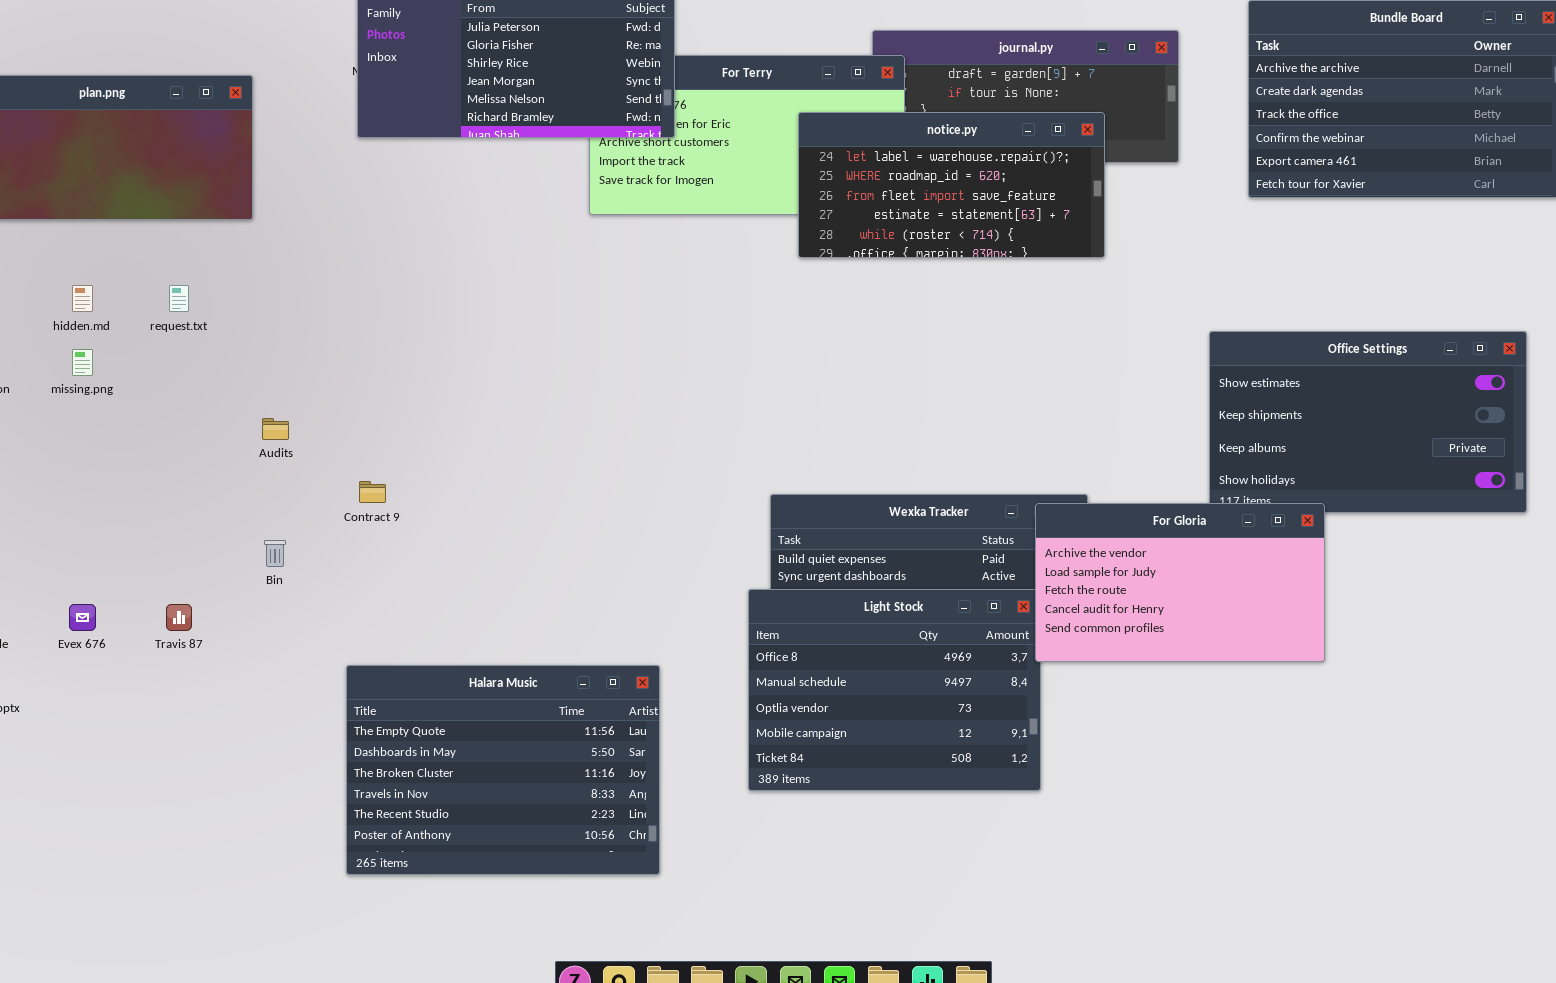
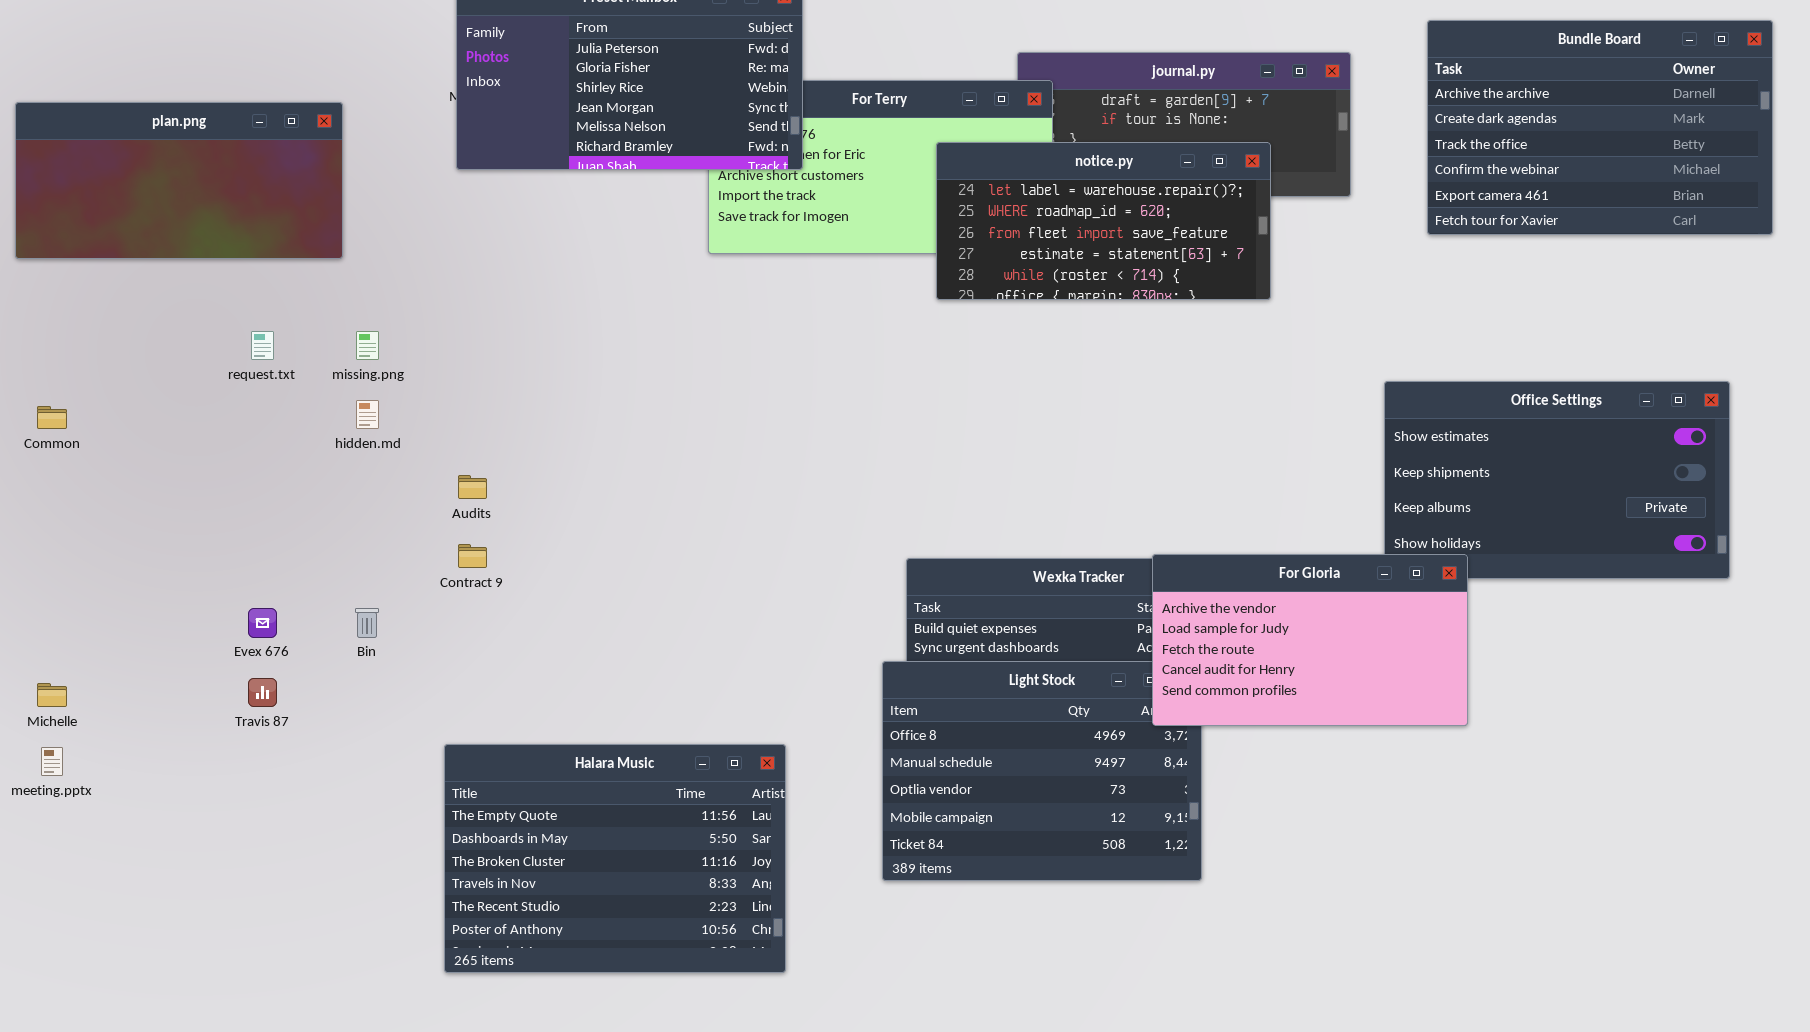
hidden.md: [72,285,93,312] -> [356,400,379,429], moved
missing.png: [72,349,93,376] -> [356,331,379,360], moved
Audits: [262,418,289,440] -> [458,475,487,499], moved
For Gloria: [1035,503,1325,662] -> [1152,554,1468,726], moved
Evex 676: [69,604,96,631] -> [248,608,277,638], moved

